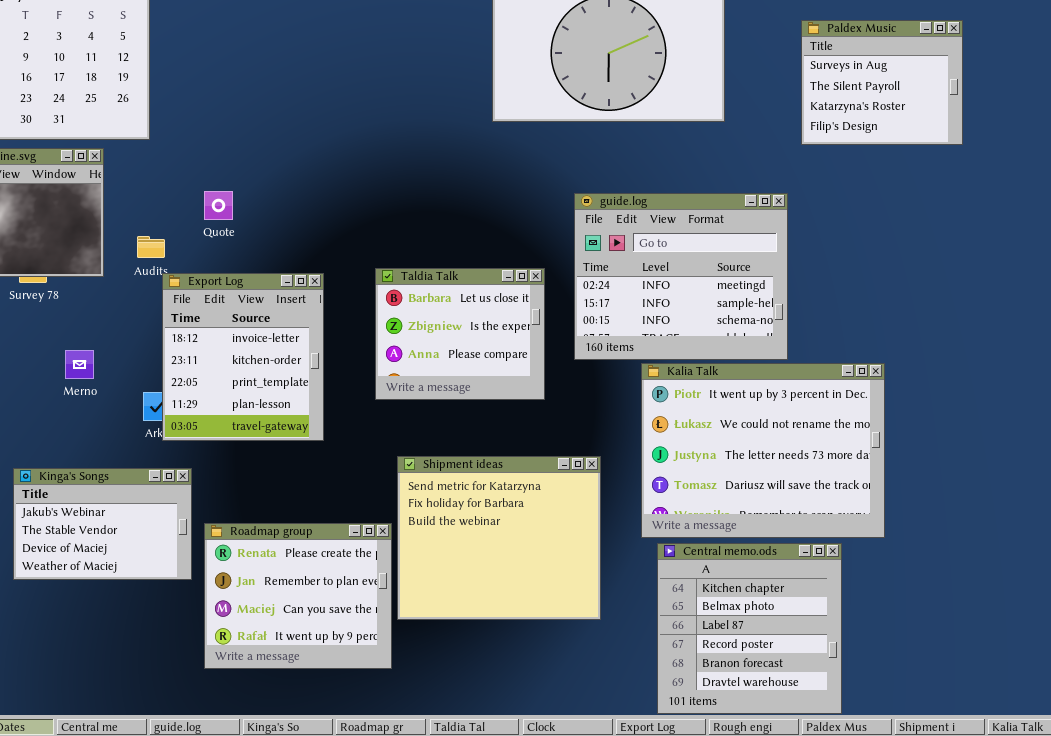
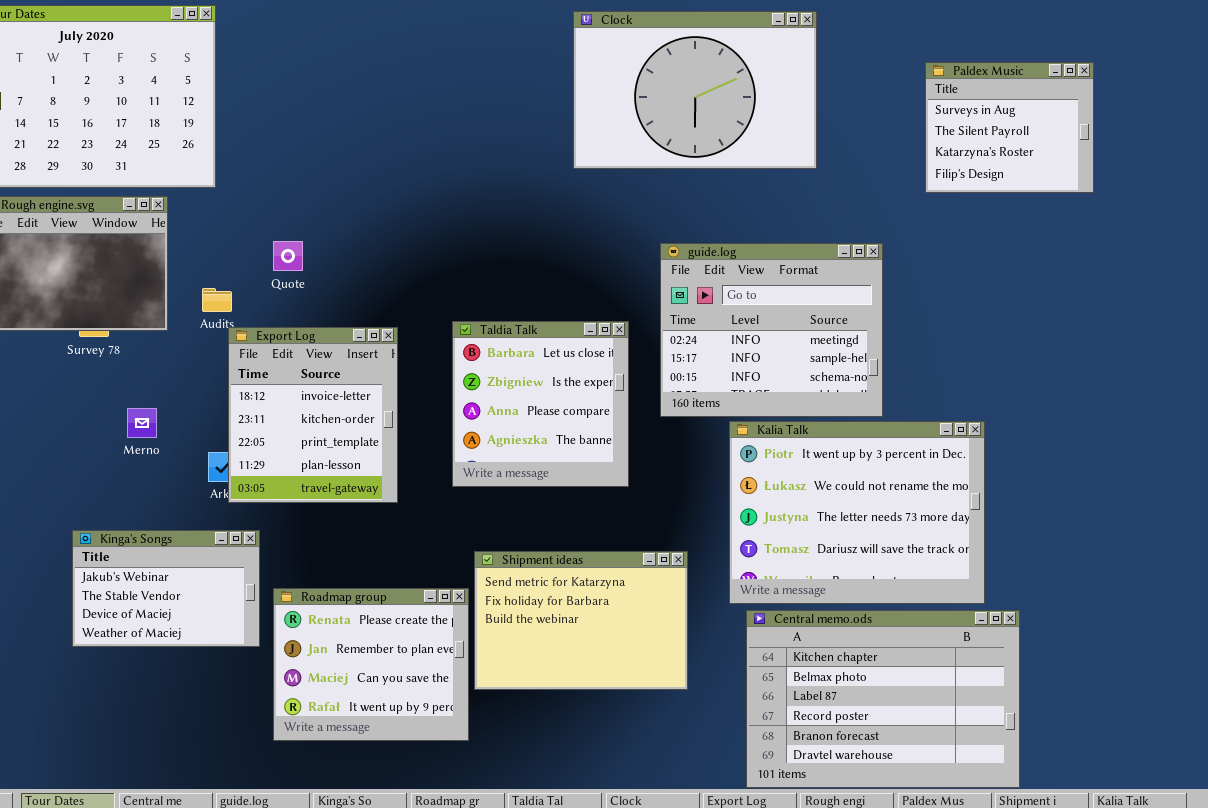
Paldex Music: [801,20,963,145] -> [925,62,1094,193], moved
Taldia Talk: [375,268,545,400] -> [452,321,629,487], resized
Shipment ideas: [397,456,601,620] -> [474,551,688,690], resized
Central memo.ods: [657,543,842,714] -> [746,610,1020,788], resized

